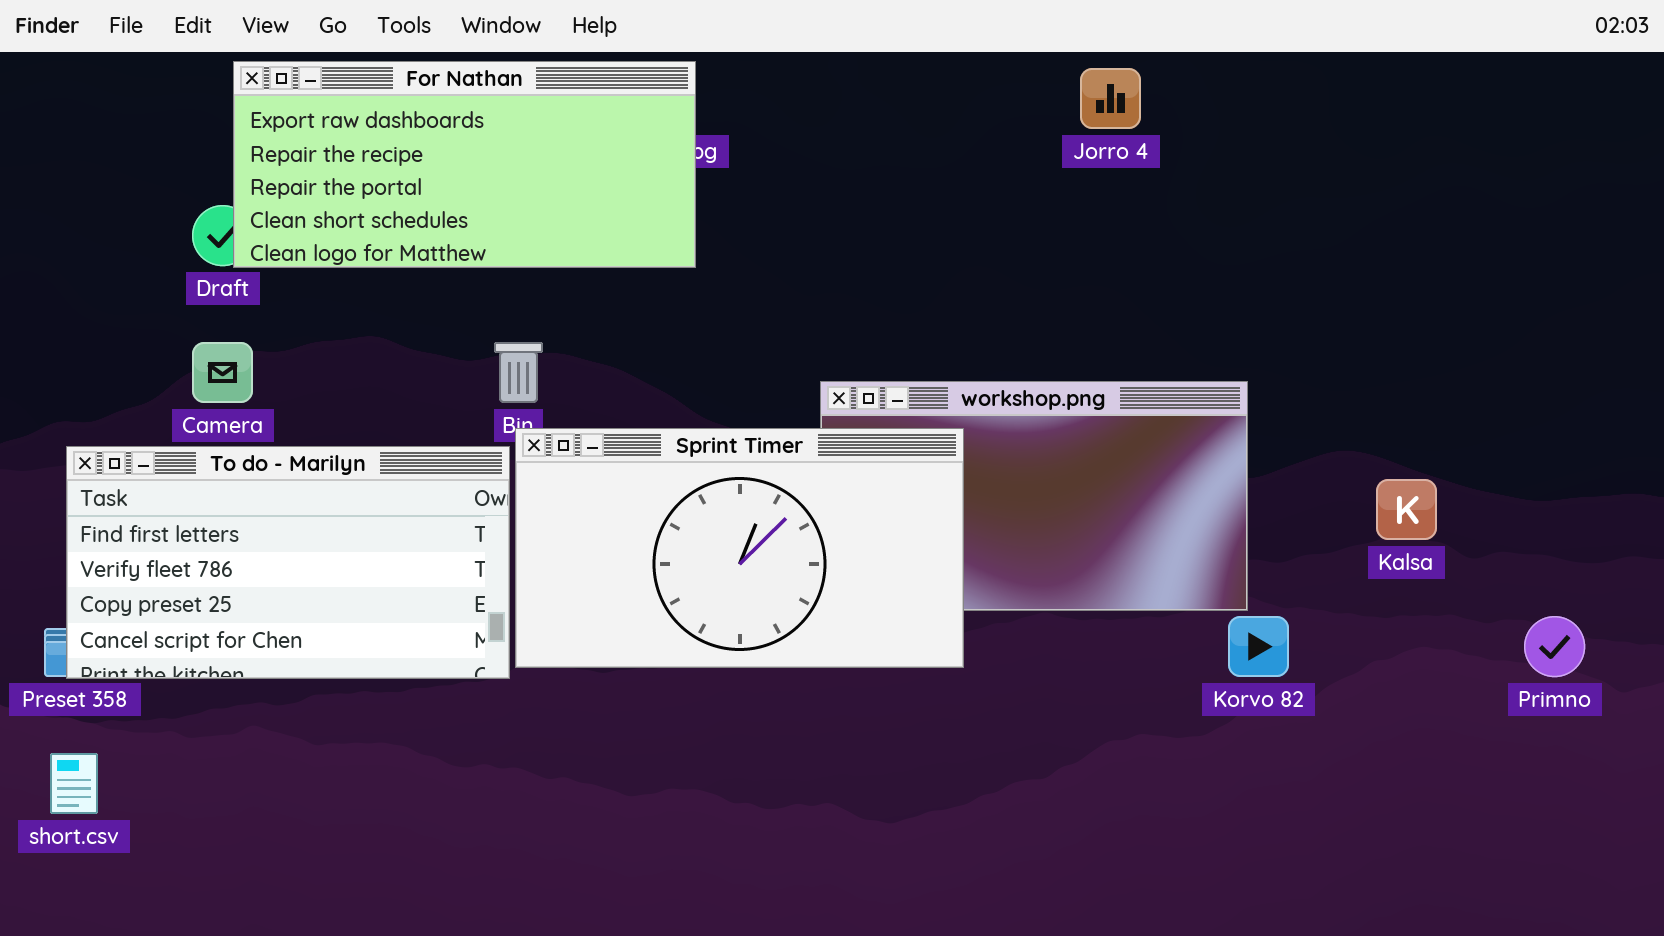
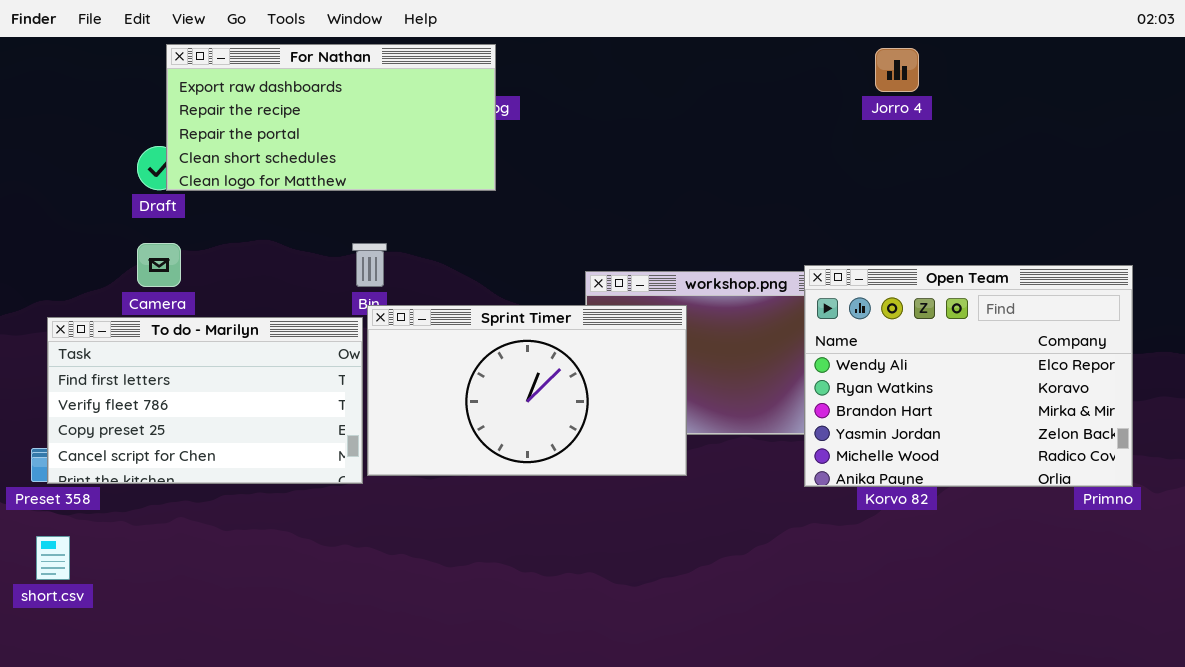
Jorro 4: [1080,68,1141,129] -> [875,48,919,92], moved
Open Team: none -> [804,265,1133,487], opened

